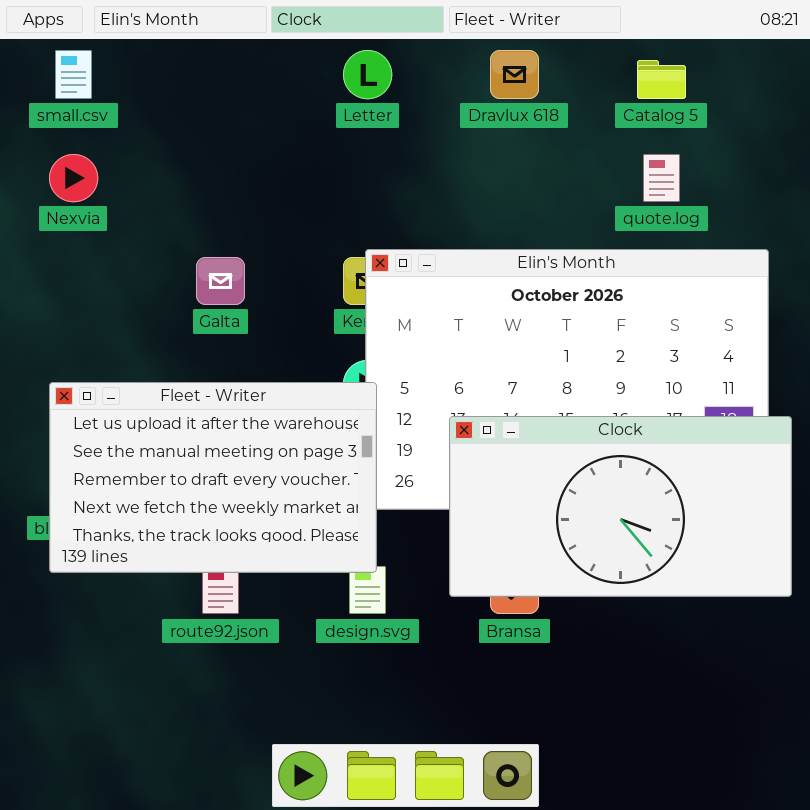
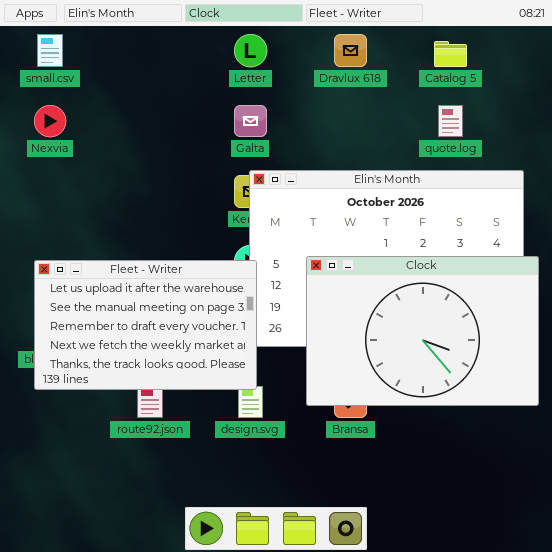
Galta: [196,257,245,305] -> [234,105,267,137], moved
Clock: [449,416,792,597] -> [306,256,539,406], resized

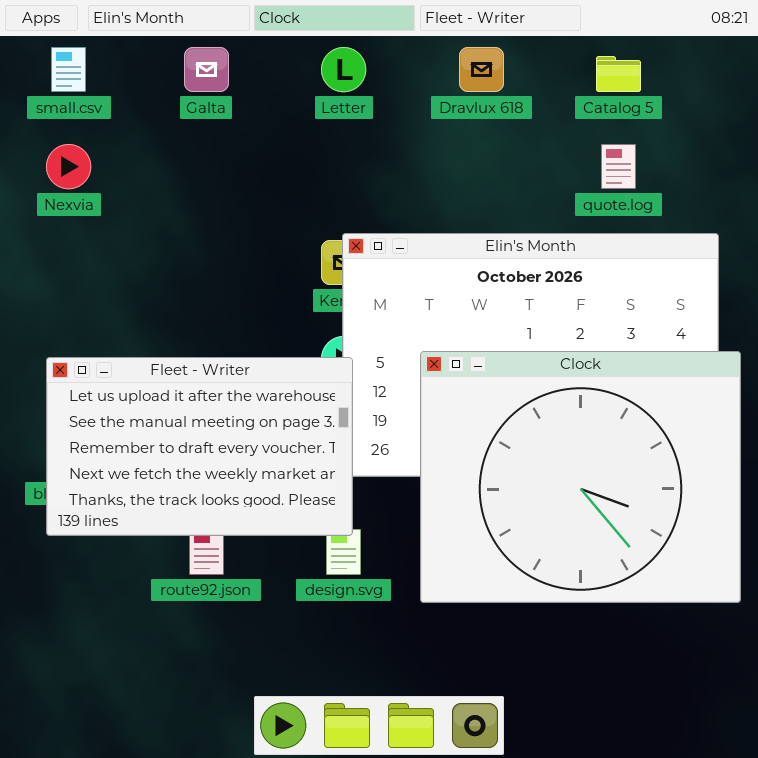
Galta: [234,105,267,137] -> [184,47,229,92], moved
Clock: [306,256,539,406] -> [420,351,741,603], resized

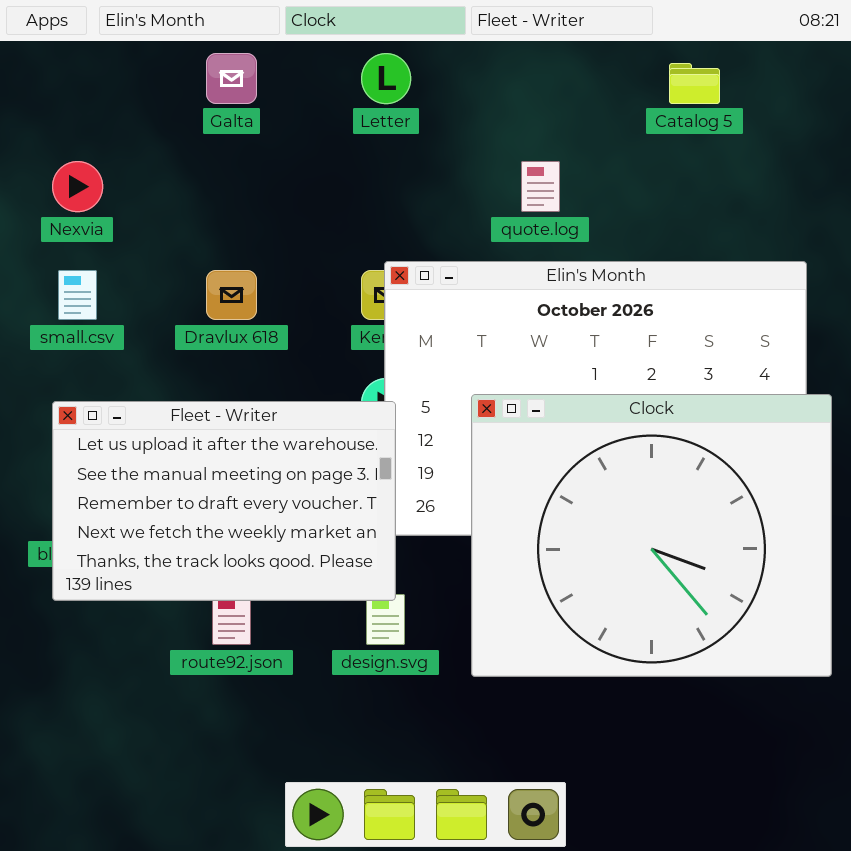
small.csv: [51,47,86,92] -> [58,270,97,320], moved
Dravlux 618: [459,47,504,92] -> [206,270,257,320], moved
quote.log: [601,144,636,189] -> [521,161,560,212], moved

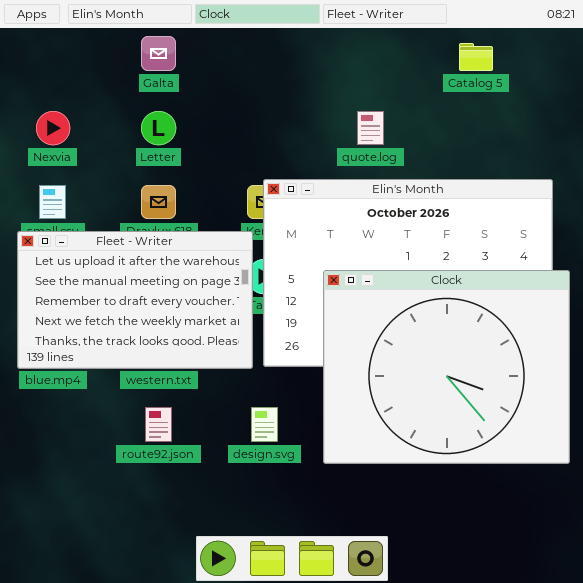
Letter: [361,53,411,104] -> [141,111,176,145], moved
Fleet - Writer: [52,401,396,601] -> [17,231,253,369], moved

